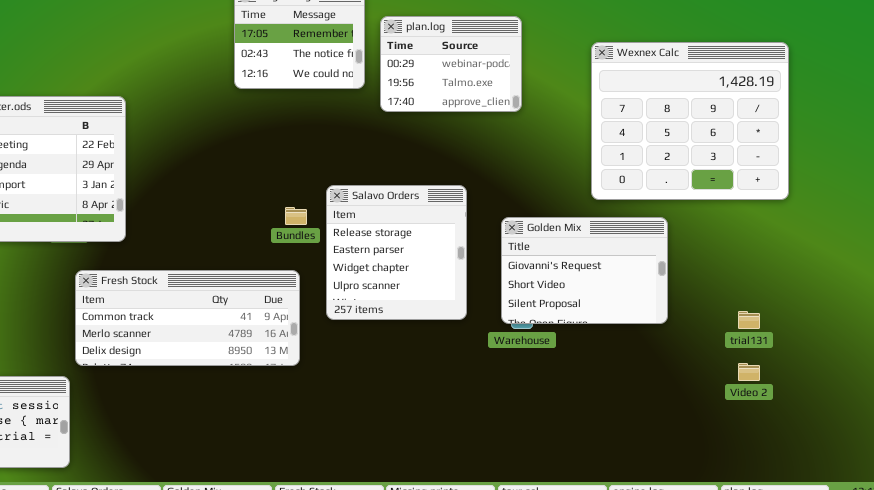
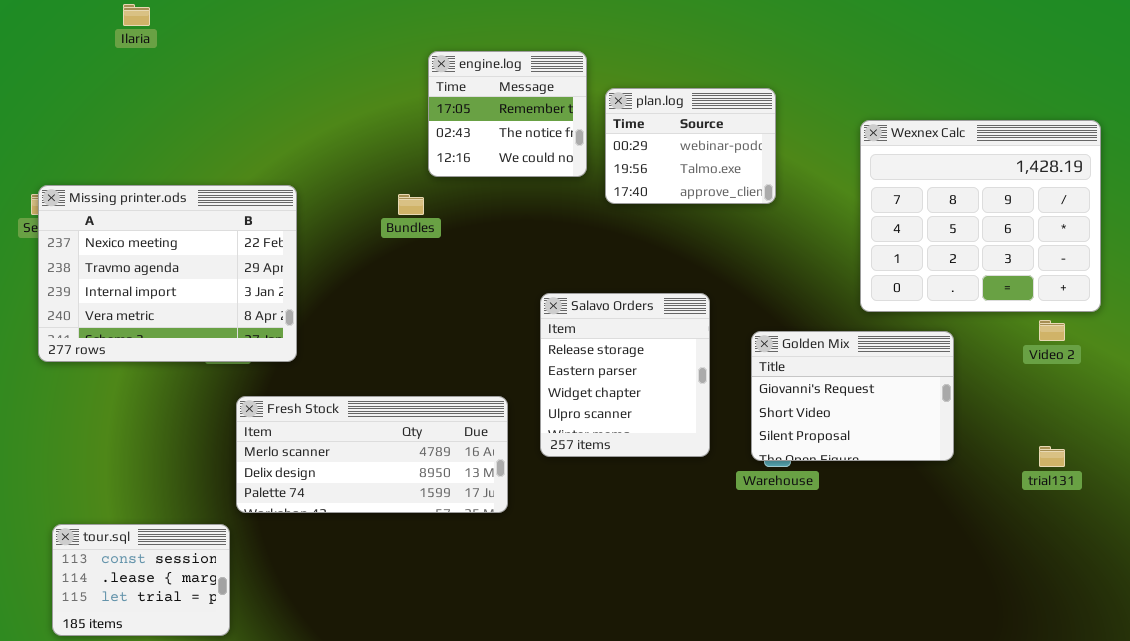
Bundles: [285,207,307,225] -> [398,194,424,215], moved
Fresh Stock: [75,270,300,366] -> [236,396,508,513], scrolled down 1 row
Video 2: [738,363,760,381] -> [1039,320,1065,341], moved

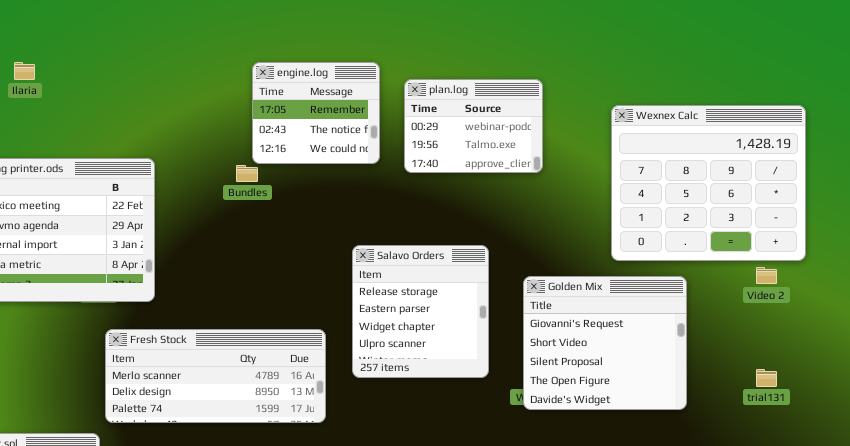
Ilaria: [123,4,150,26] -> [14,62,35,80], moved
engine.log: [428,51,587,177] -> [252,62,380,164], moved
Golden Mix: [751,331,954,461] -> [523,276,687,410], resized

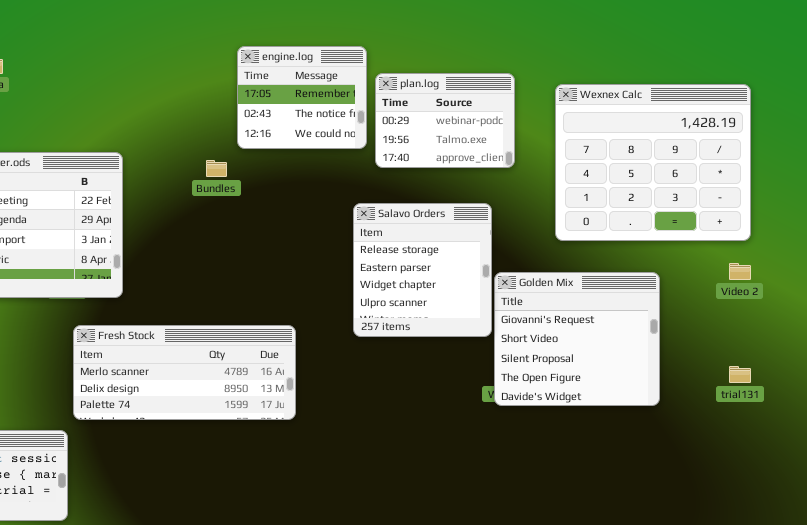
engine.log: [252,62,380,164] -> [237,46,367,149], moved
Wexnex Calc: [611,105,806,261] -> [555,84,751,241], moved
Salavo Orders: [352,245,489,378] -> [353,203,492,337], moved

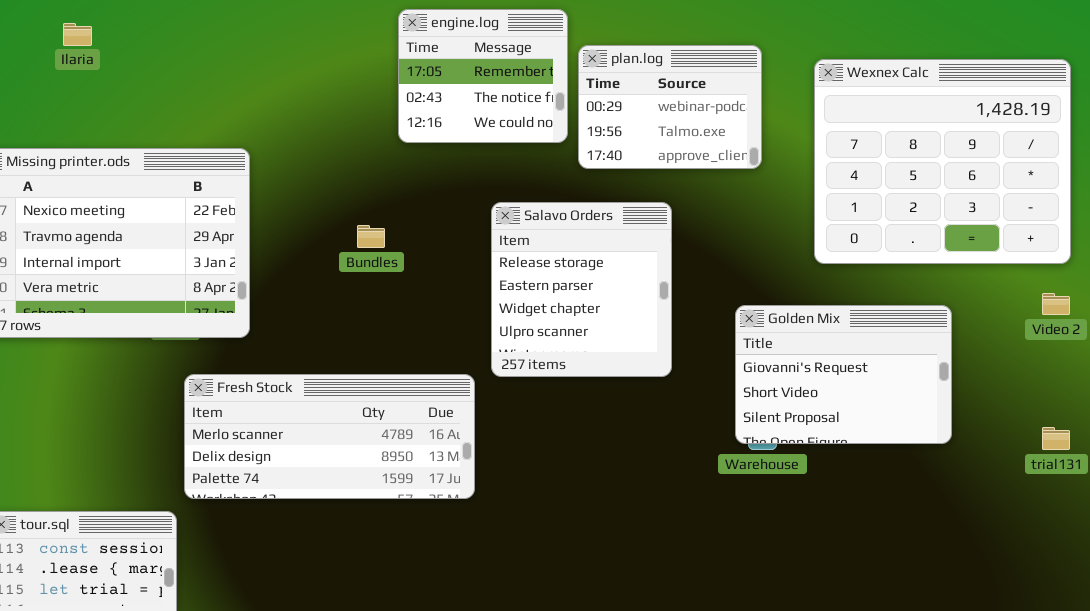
Bundles: [206,160,227,177] -> [357,225,385,248], moved
Salavo Orders: [353,203,492,337] -> [491,202,672,377], moved
Golden Mix: [494,272,660,406] -> [735,305,952,444], resized

